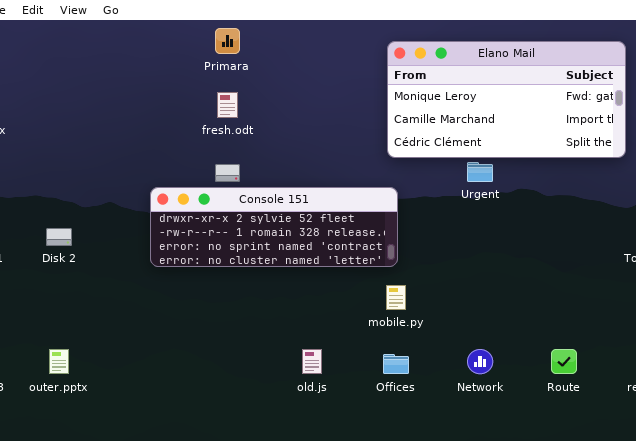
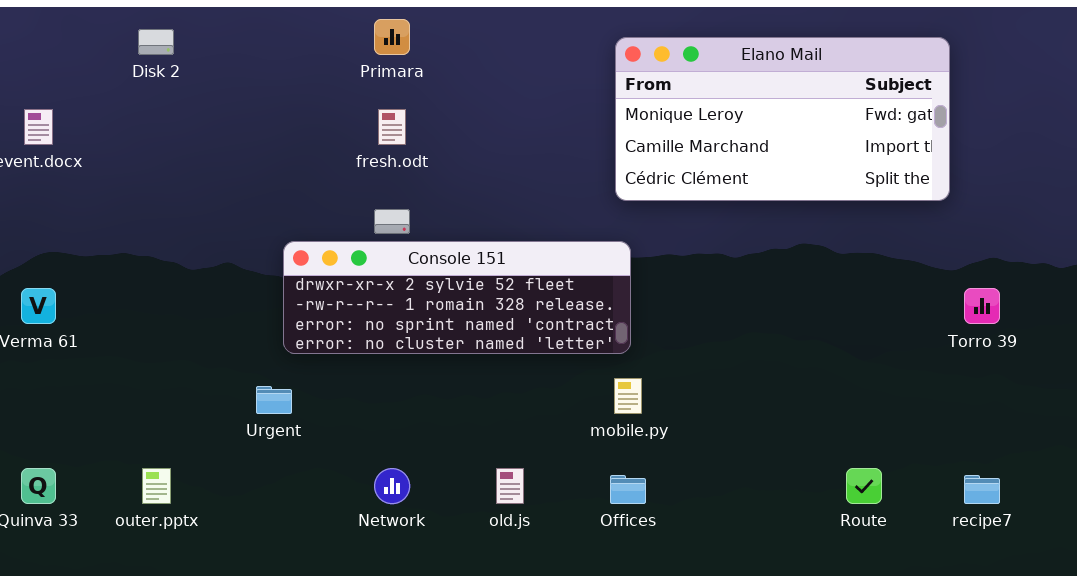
Urgent: [467,162,493,182] -> [256,386,292,414], moved
Disk 2: [46,228,72,246] -> [138,29,174,55], moved
Network: [467,349,493,374] -> [374,468,410,504], moved

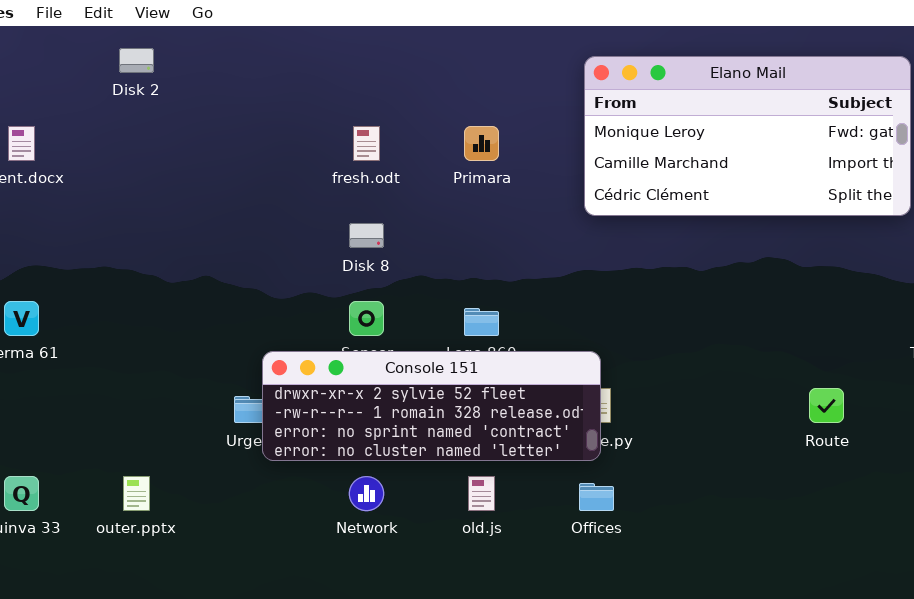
Primara: [374,19,410,55] -> [464,126,499,161], moved
Console 151: [283,241,631,354] -> [262,351,601,461], moved
Route: [846,468,882,504] -> [809,388,844,423], moved

